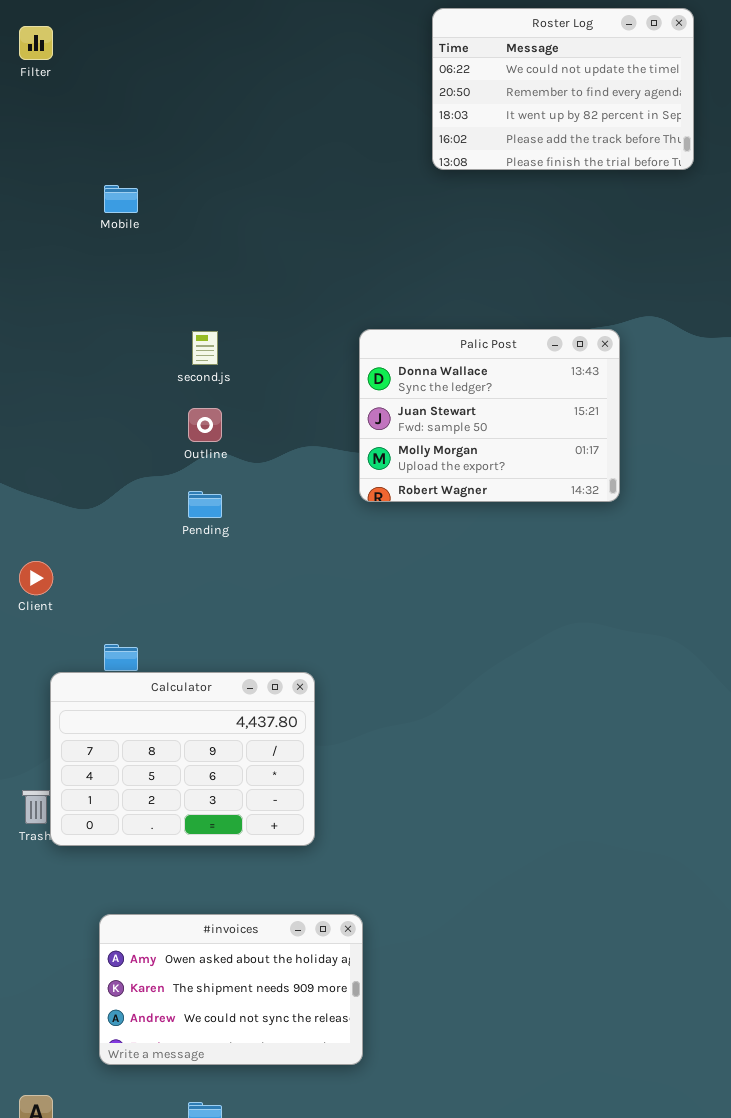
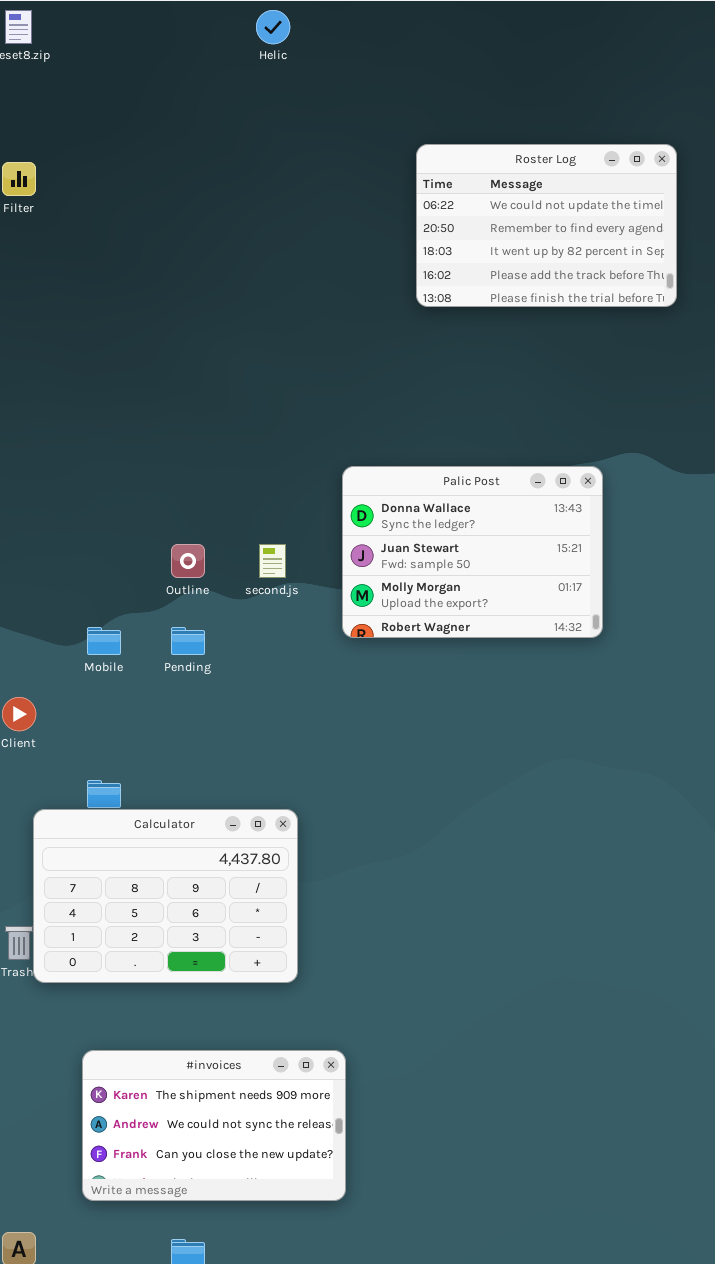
Mobile: [104,185,138,213] -> [87,627,121,655], moved
second.js: [192,331,218,365] -> [259,544,286,578], moved
#invoices: [99,914,363,1065] -> [82,1050,346,1201], scrolled down 1 row

